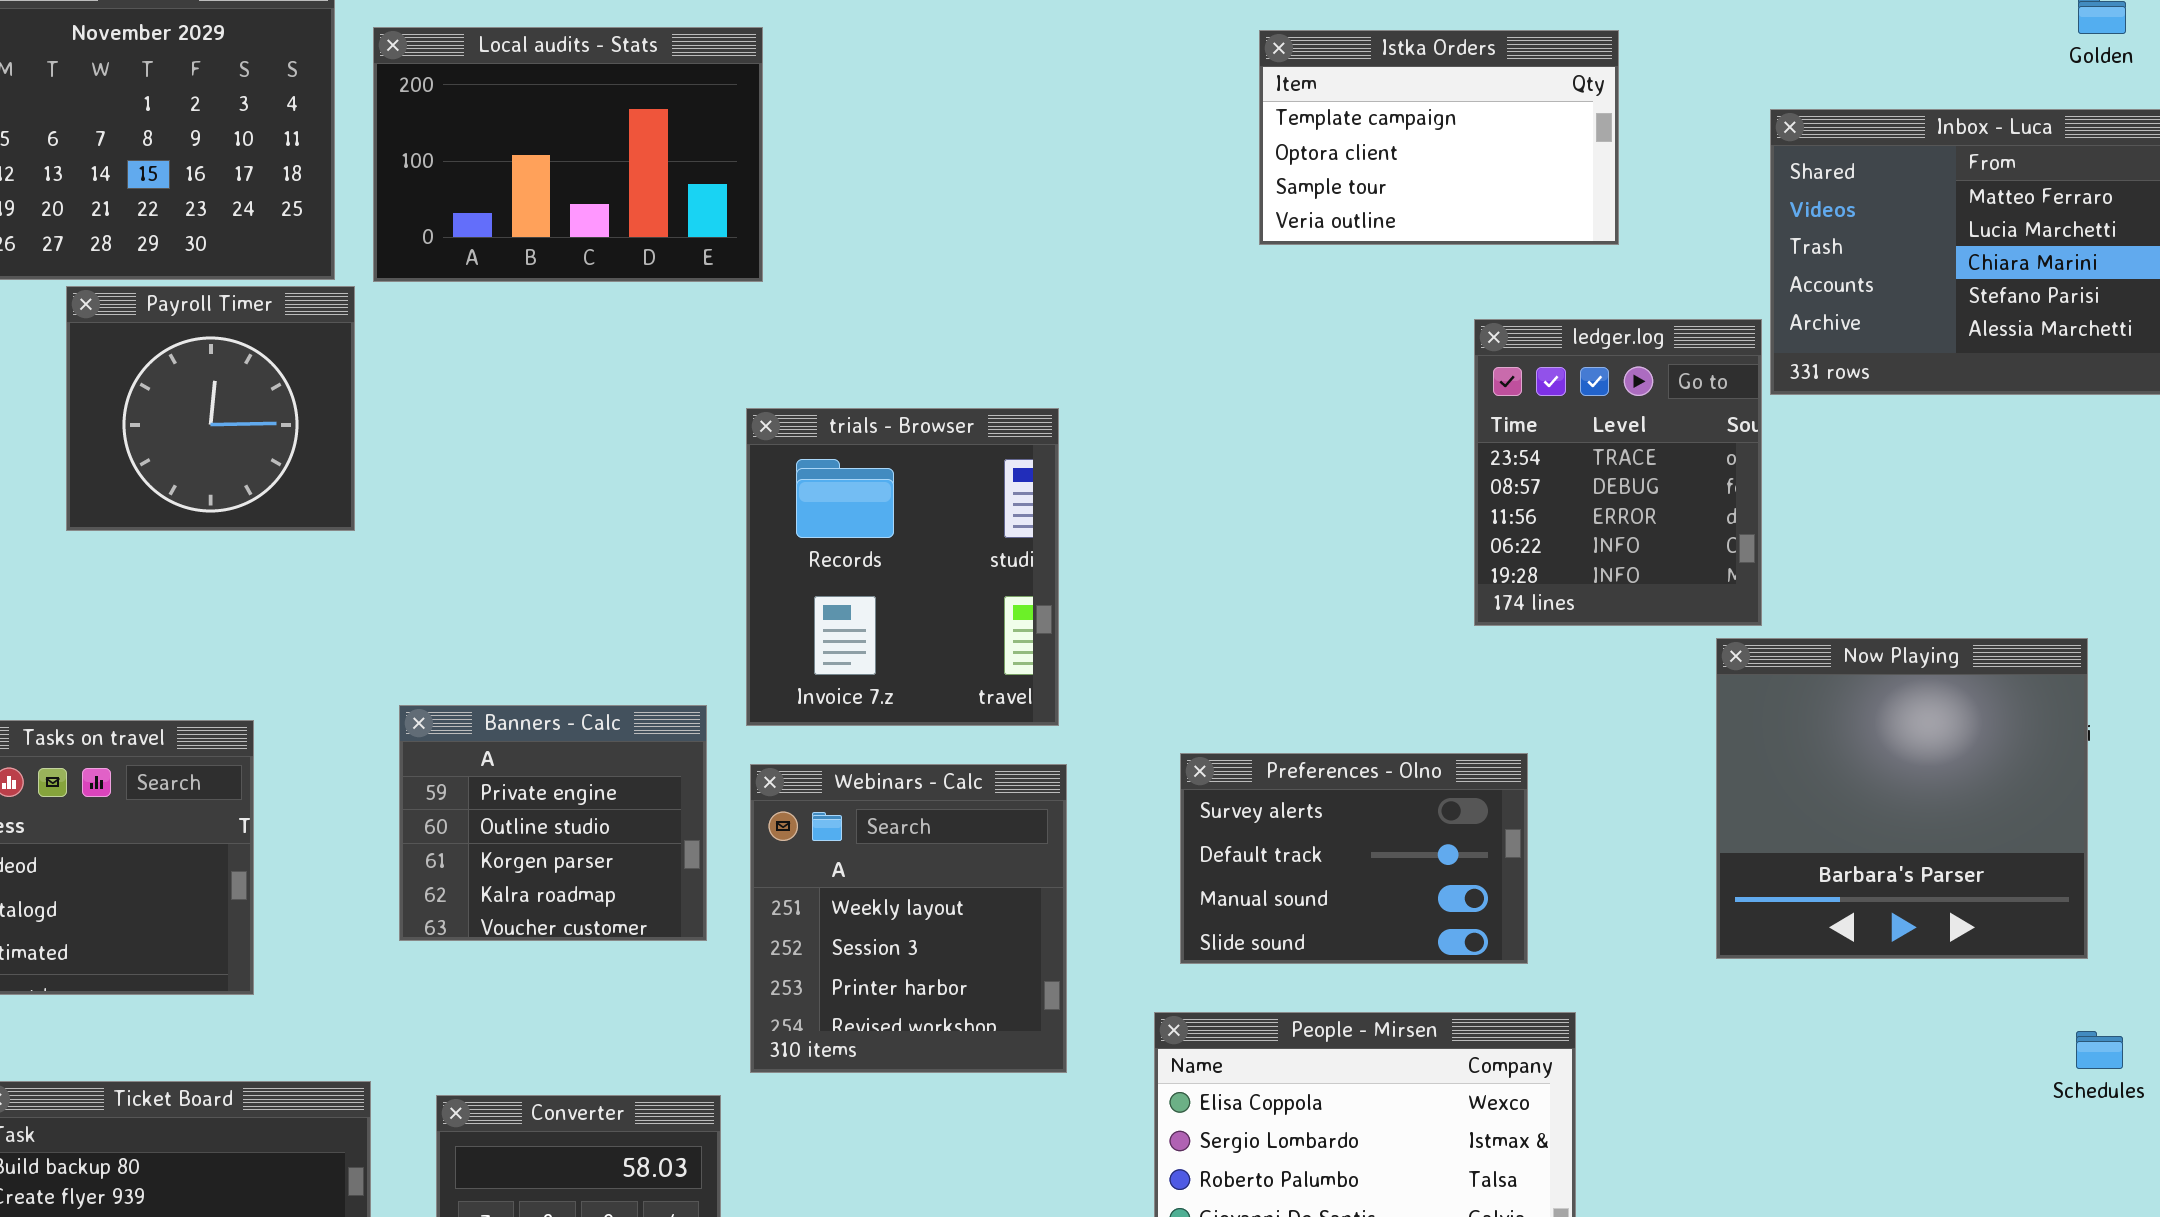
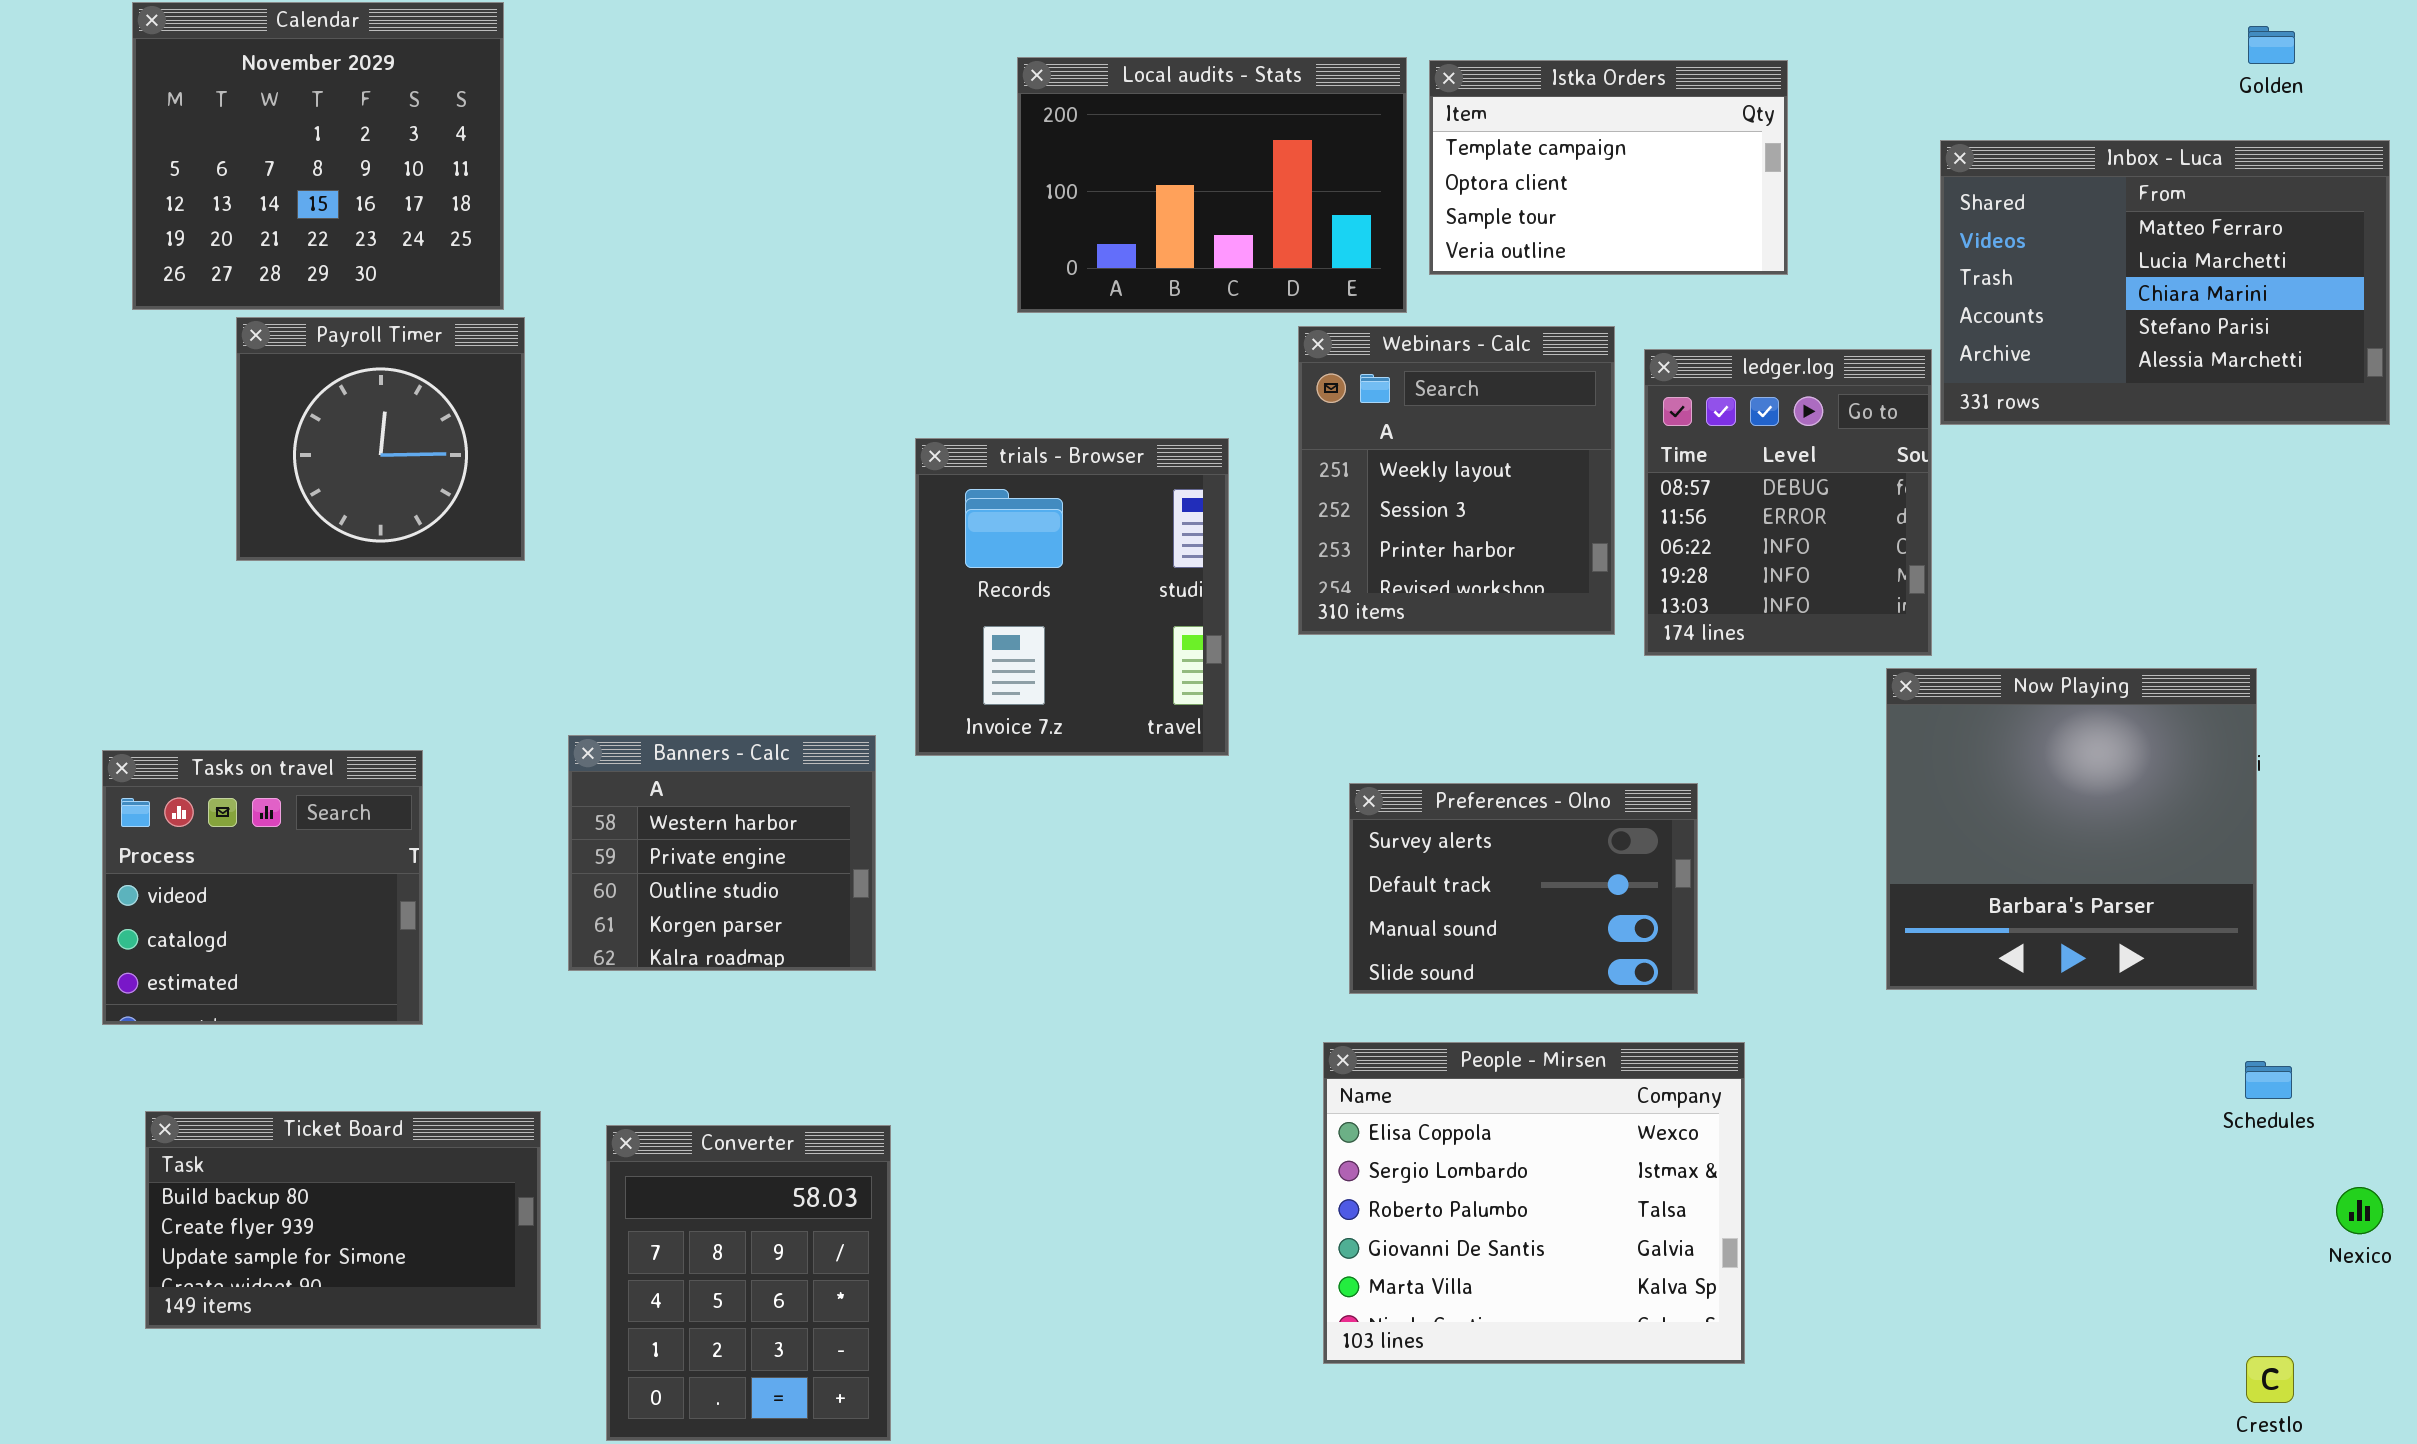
Local audits - Stats: [373,27,763,282] -> [1017,57,1407,313], moved
ledger.log: [1474,319,1762,626] -> [1644,349,1932,656], scrolled down 1 row
Banners - Calc: [399,705,707,941] -> [568,735,876,971], scrolled up 1 row
Webinars - Calc: [750,764,1067,1073] -> [1298,326,1615,635], moved

